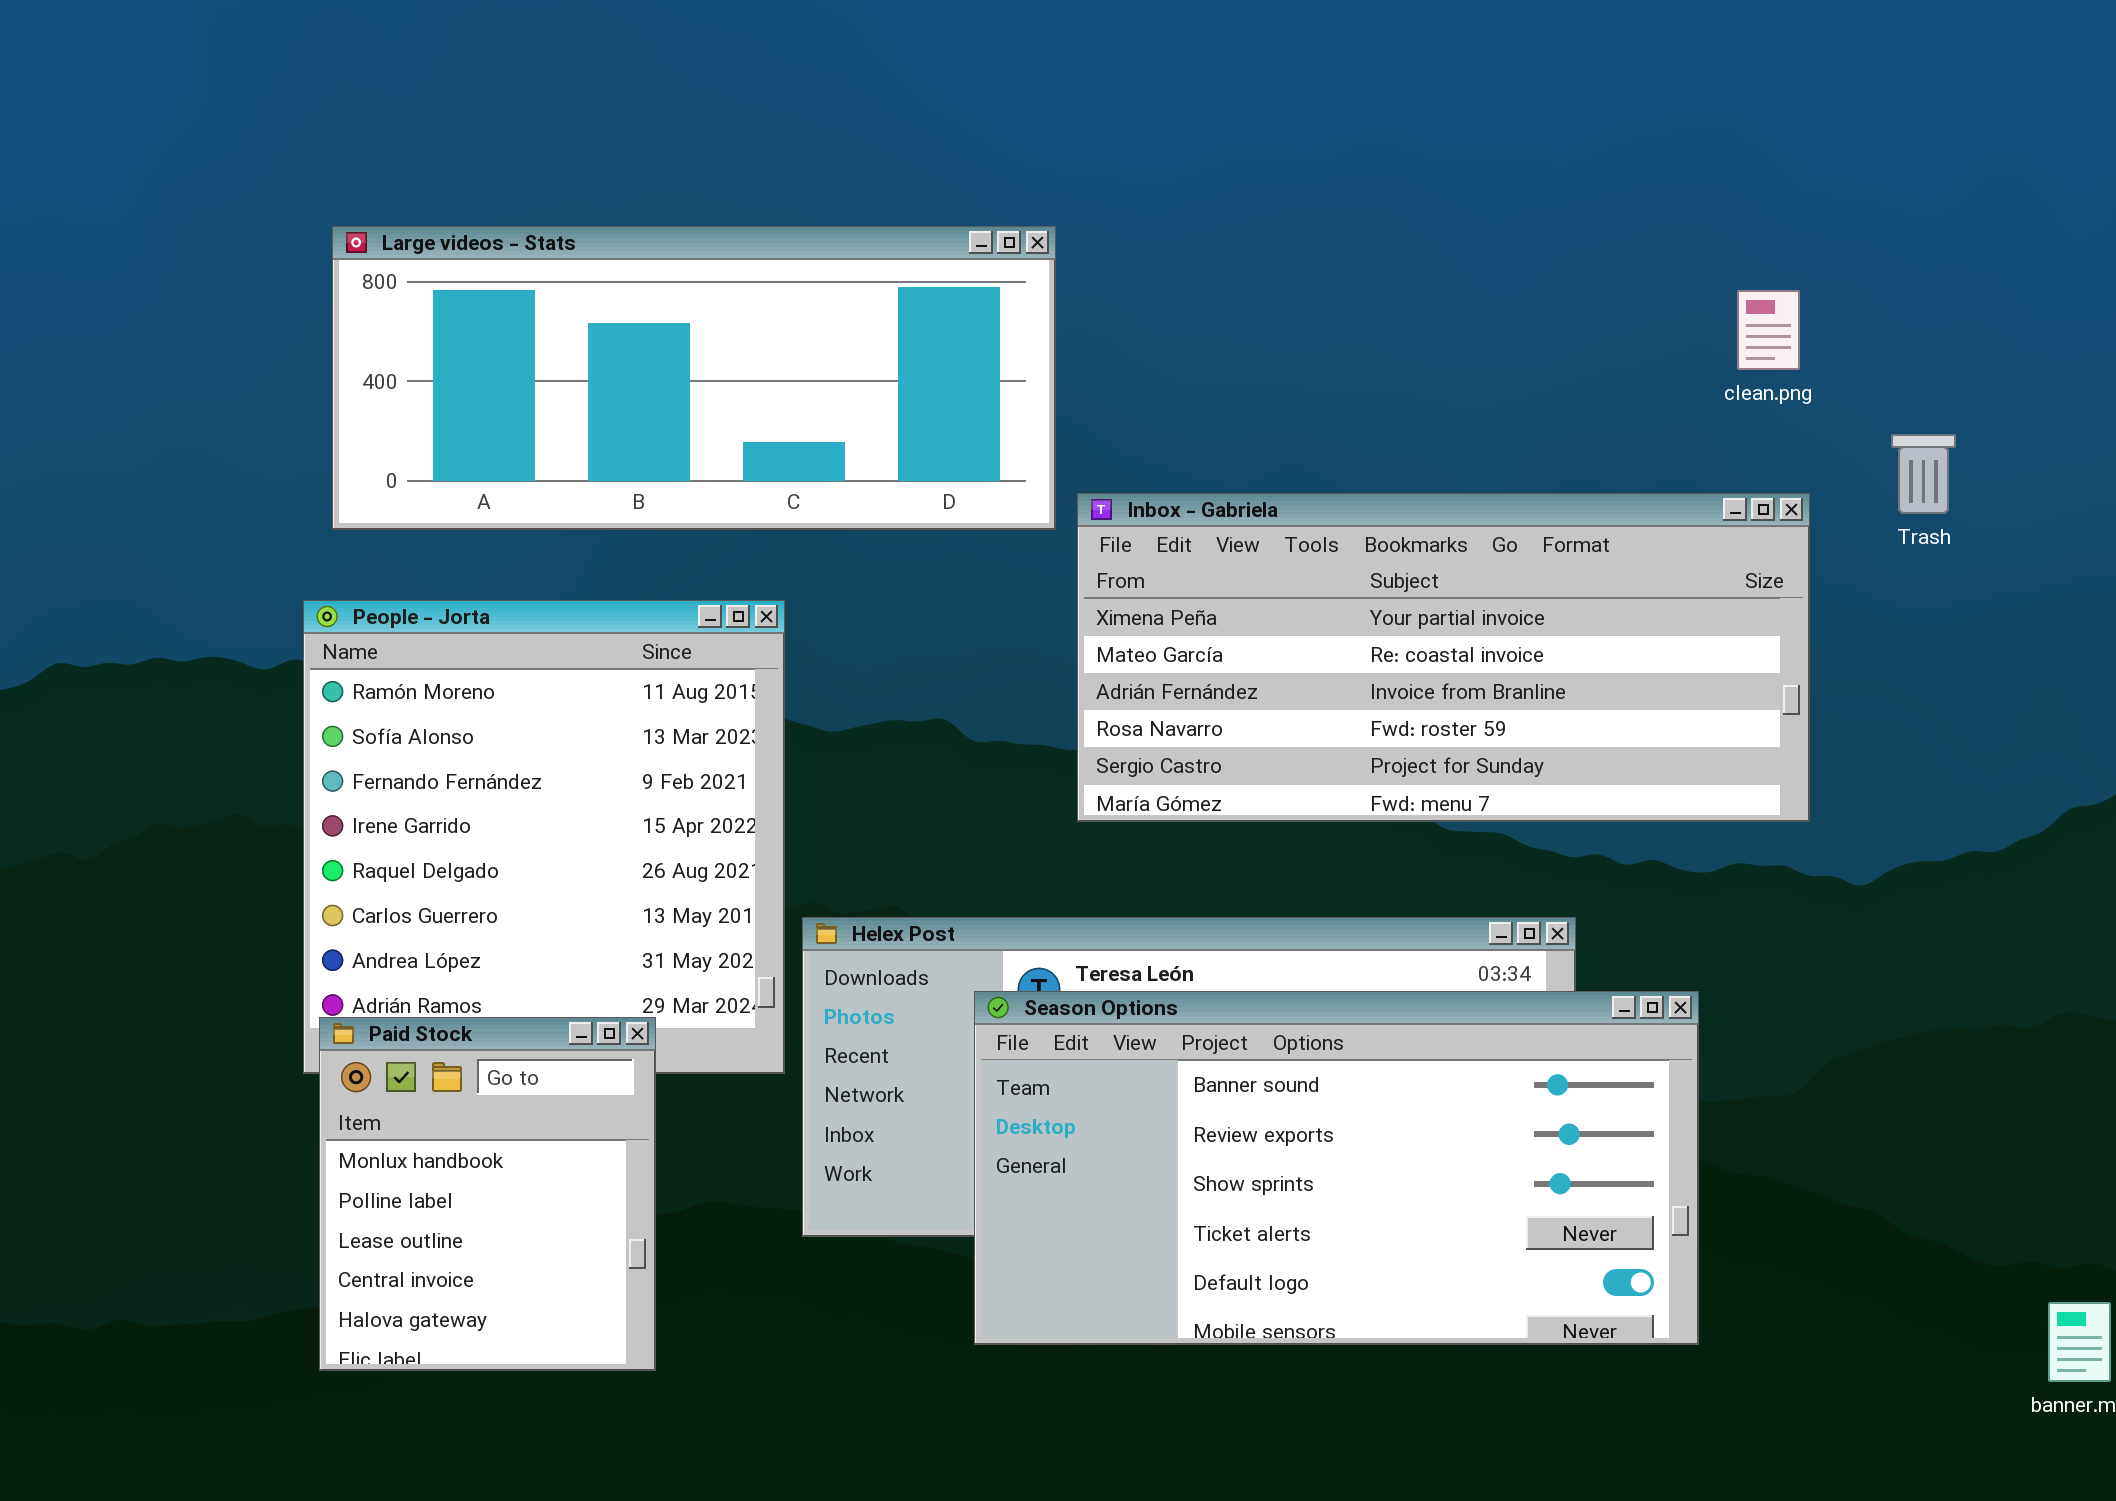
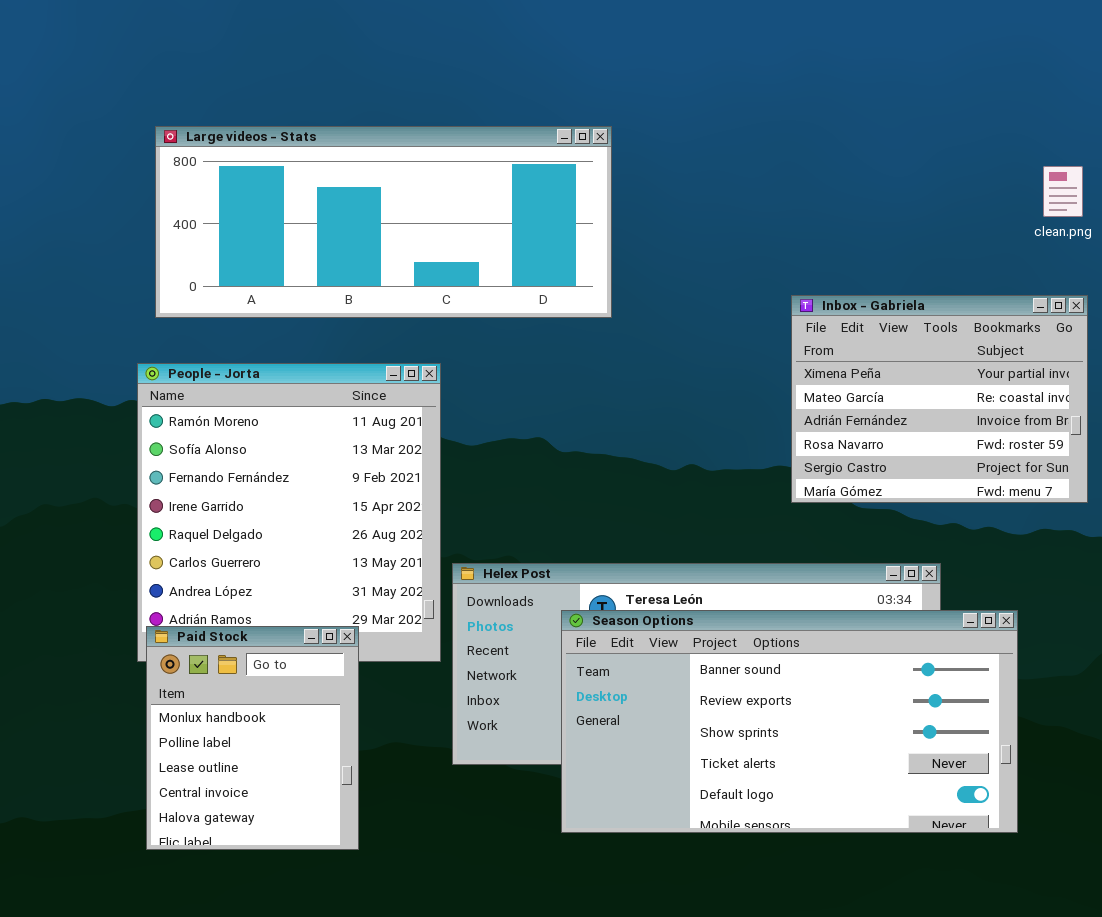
Inbox - Gabriela: [1077,493,1810,822] -> [791,295,1088,503], resized

